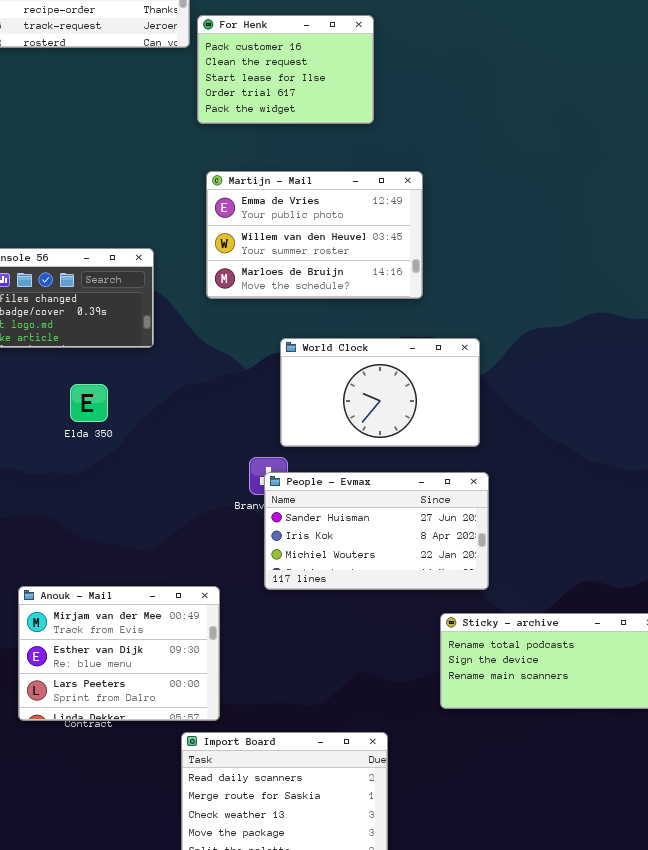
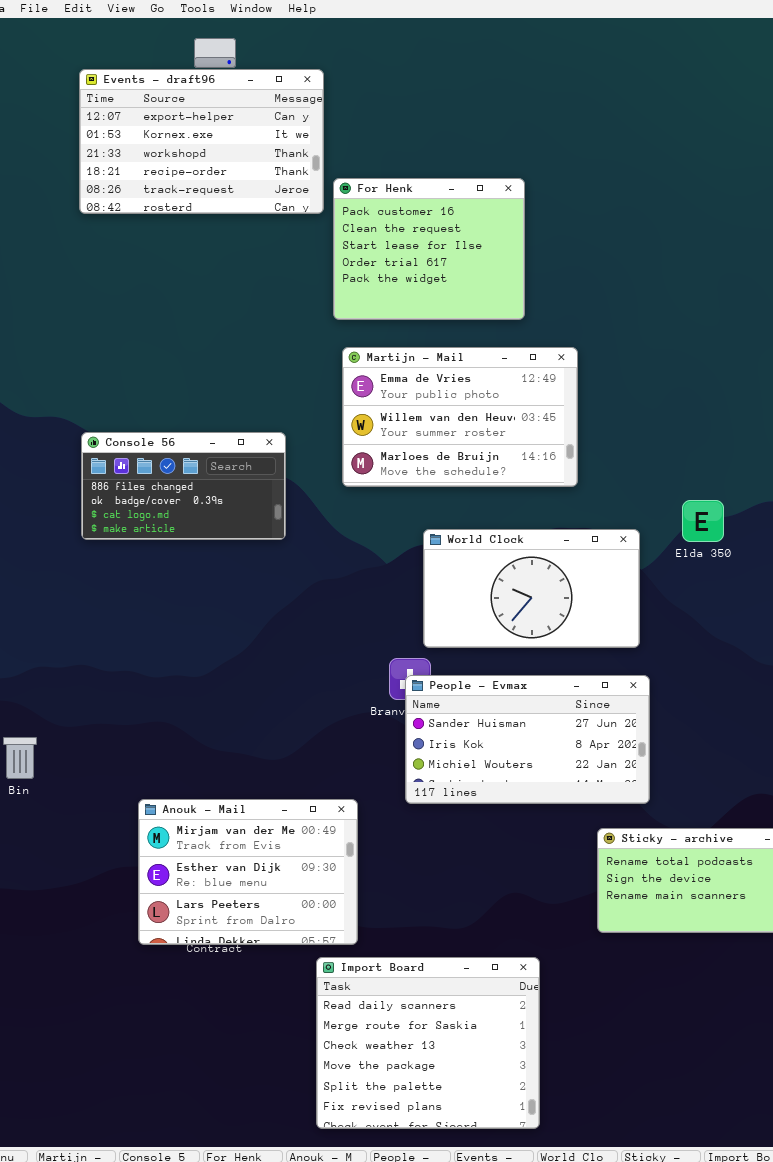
For Henk: [197,15,374,124] -> [333,178,525,320], resized
Elda 350: [70,384,108,422] -> [682,500,724,542], moved

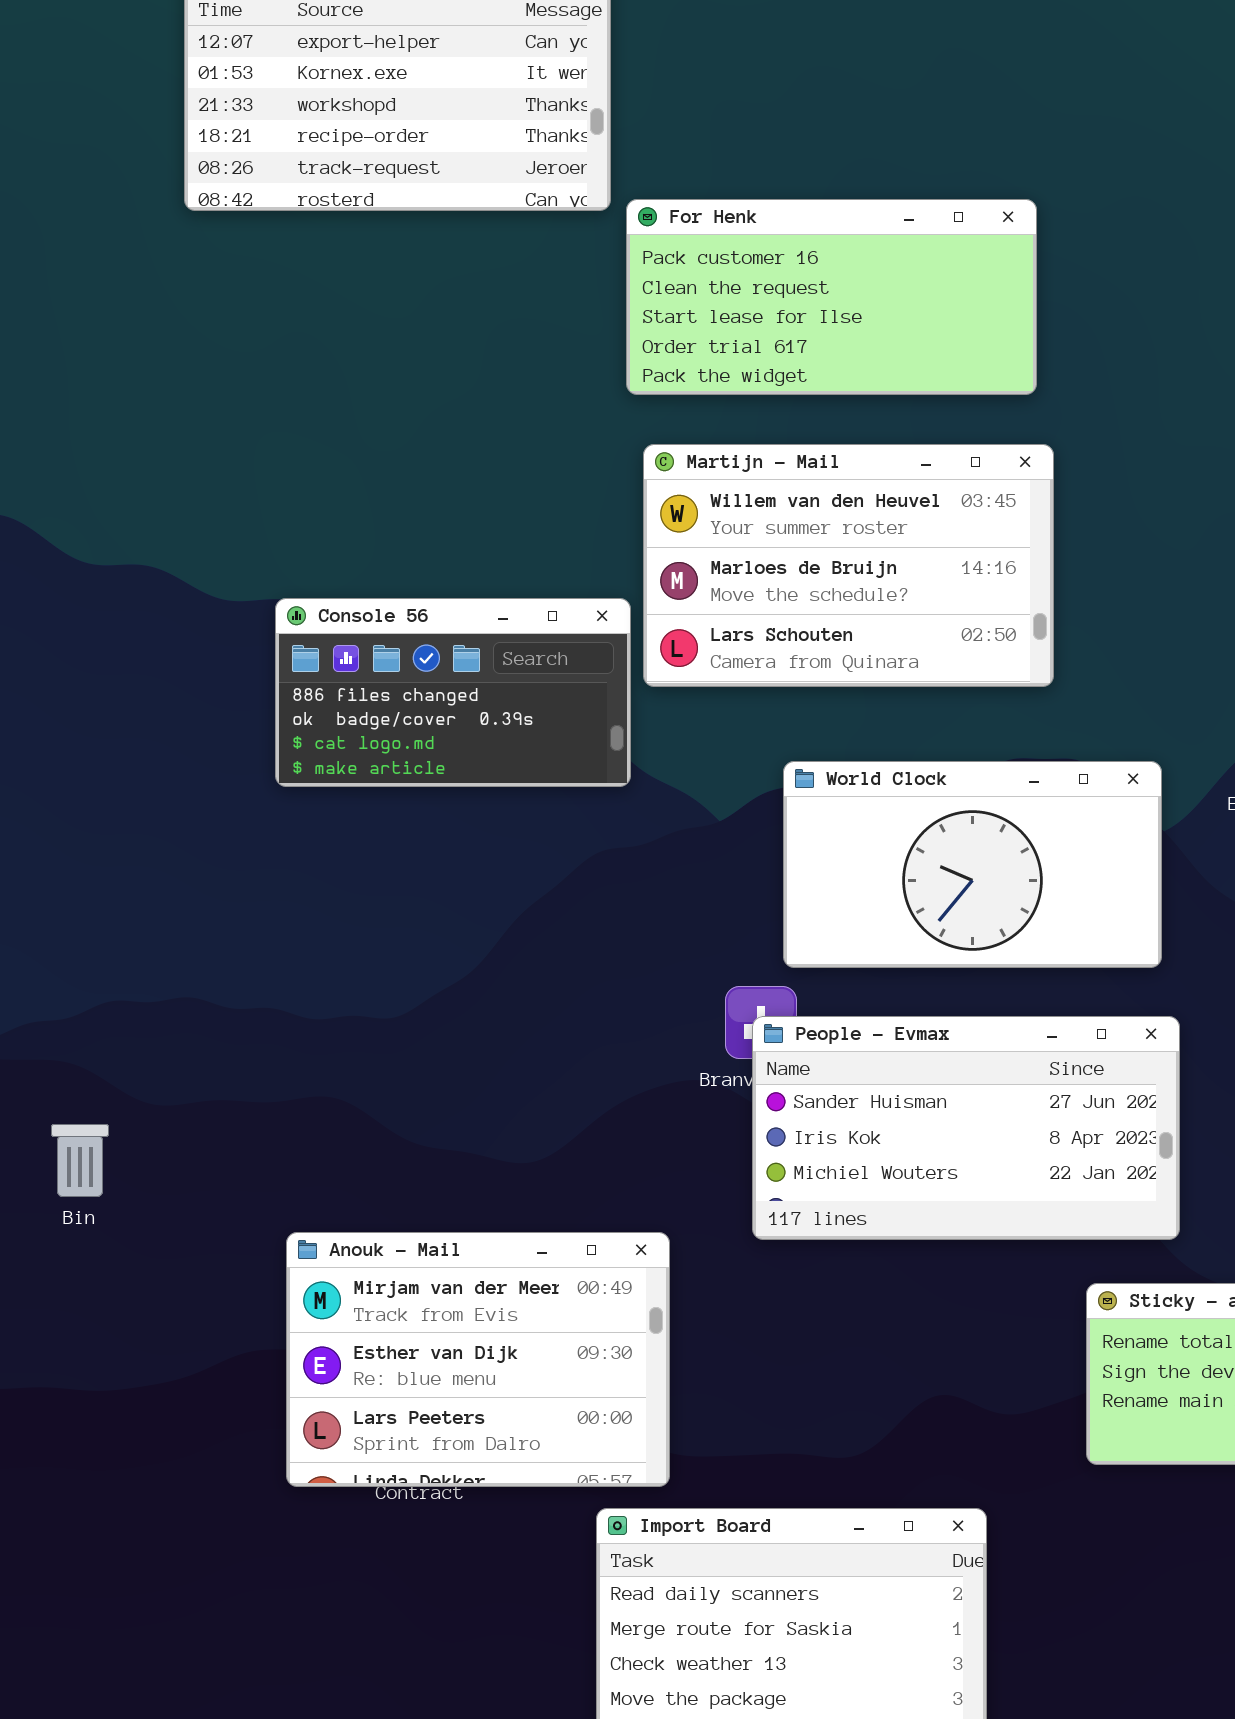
For Henk: [333,178,525,320] -> [626,199,1037,395], resized
Martijn - Mail: [342,347,578,487] -> [643,444,1054,687], scrolled down 1 row
Console 56: [81,432,286,540] -> [275,598,631,787], moved

